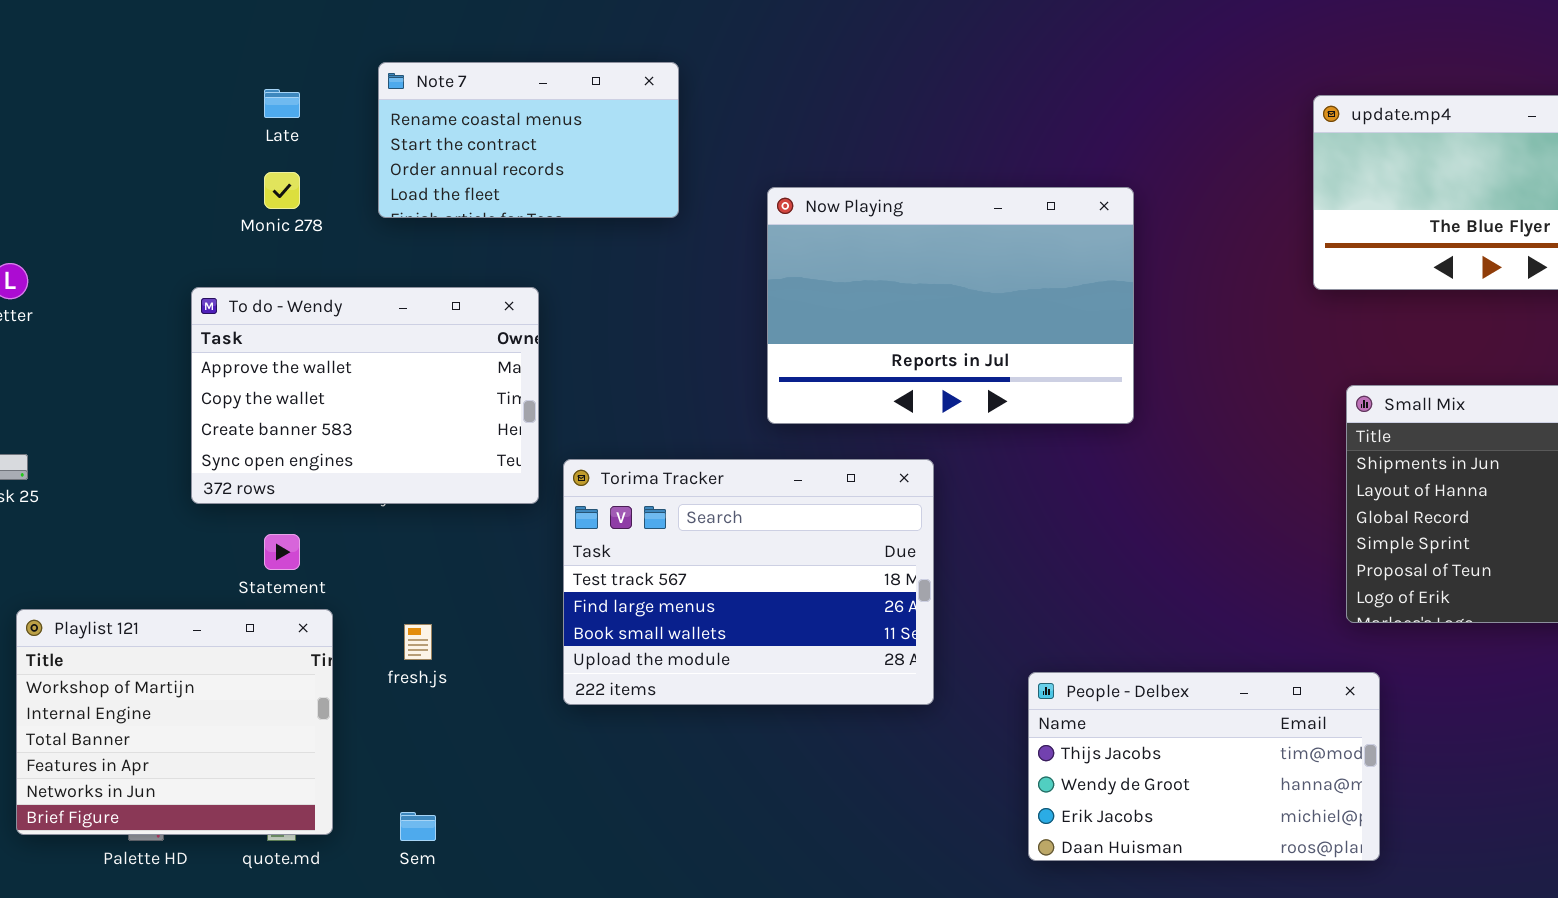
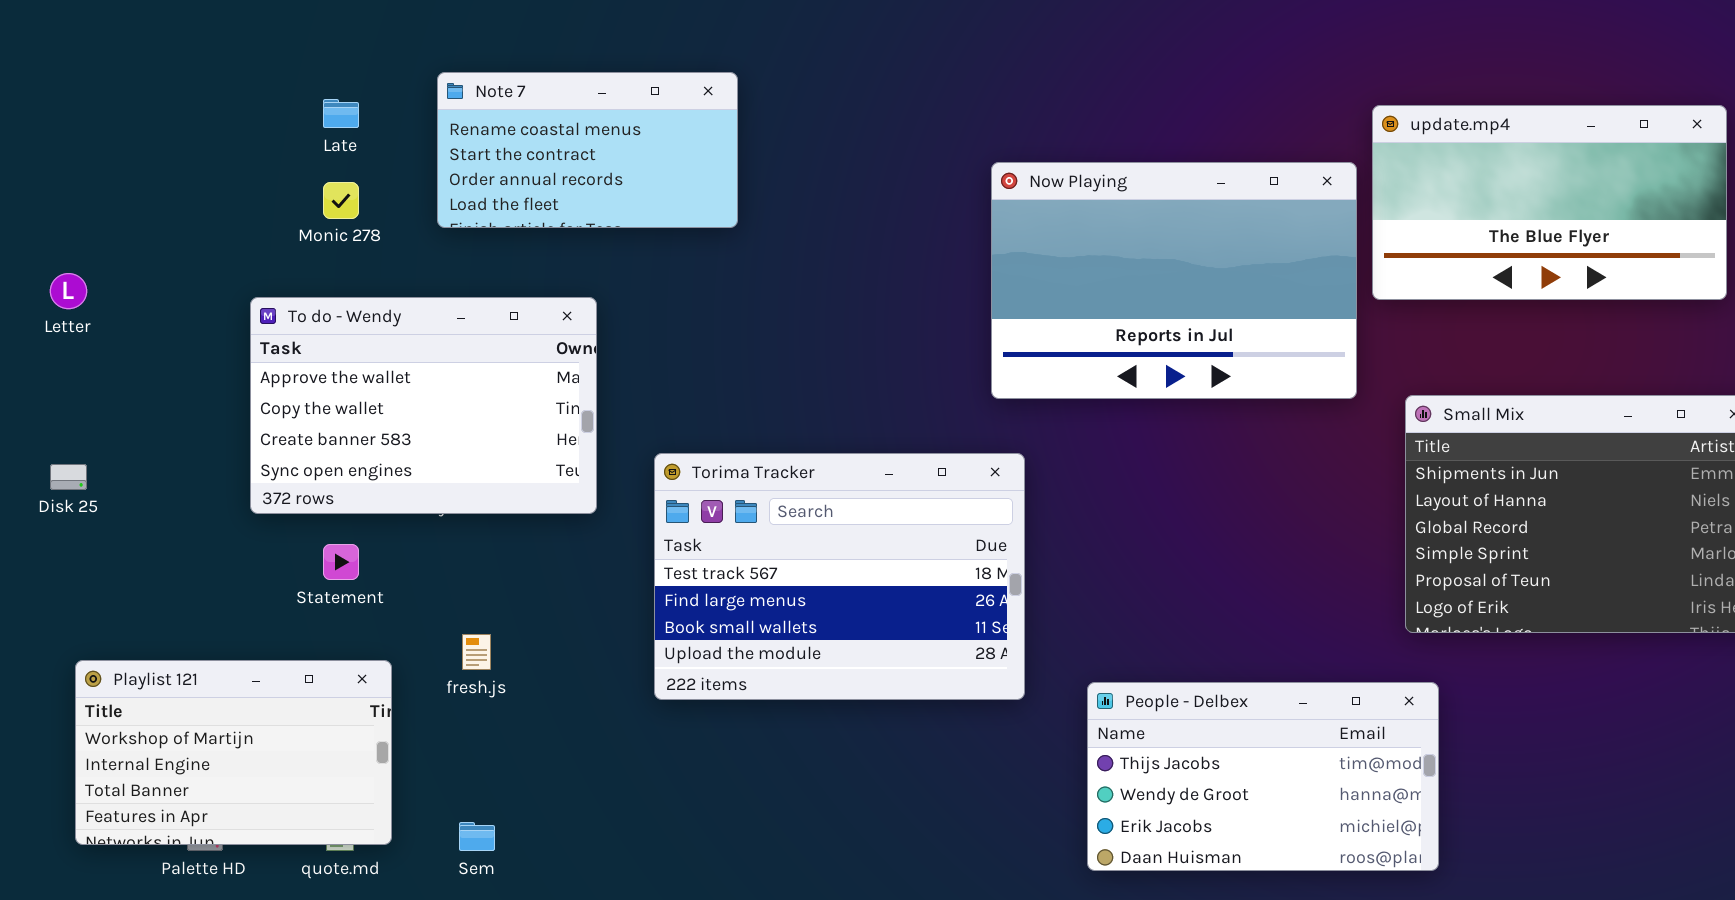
Now Playing: [767,187,1134,424] -> [991,162,1357,399], moved
Torima Tracker: [563,459,934,705] -> [654,453,1025,700], moved
Playlist 121: [16,609,333,835] -> [75,660,392,845], resized

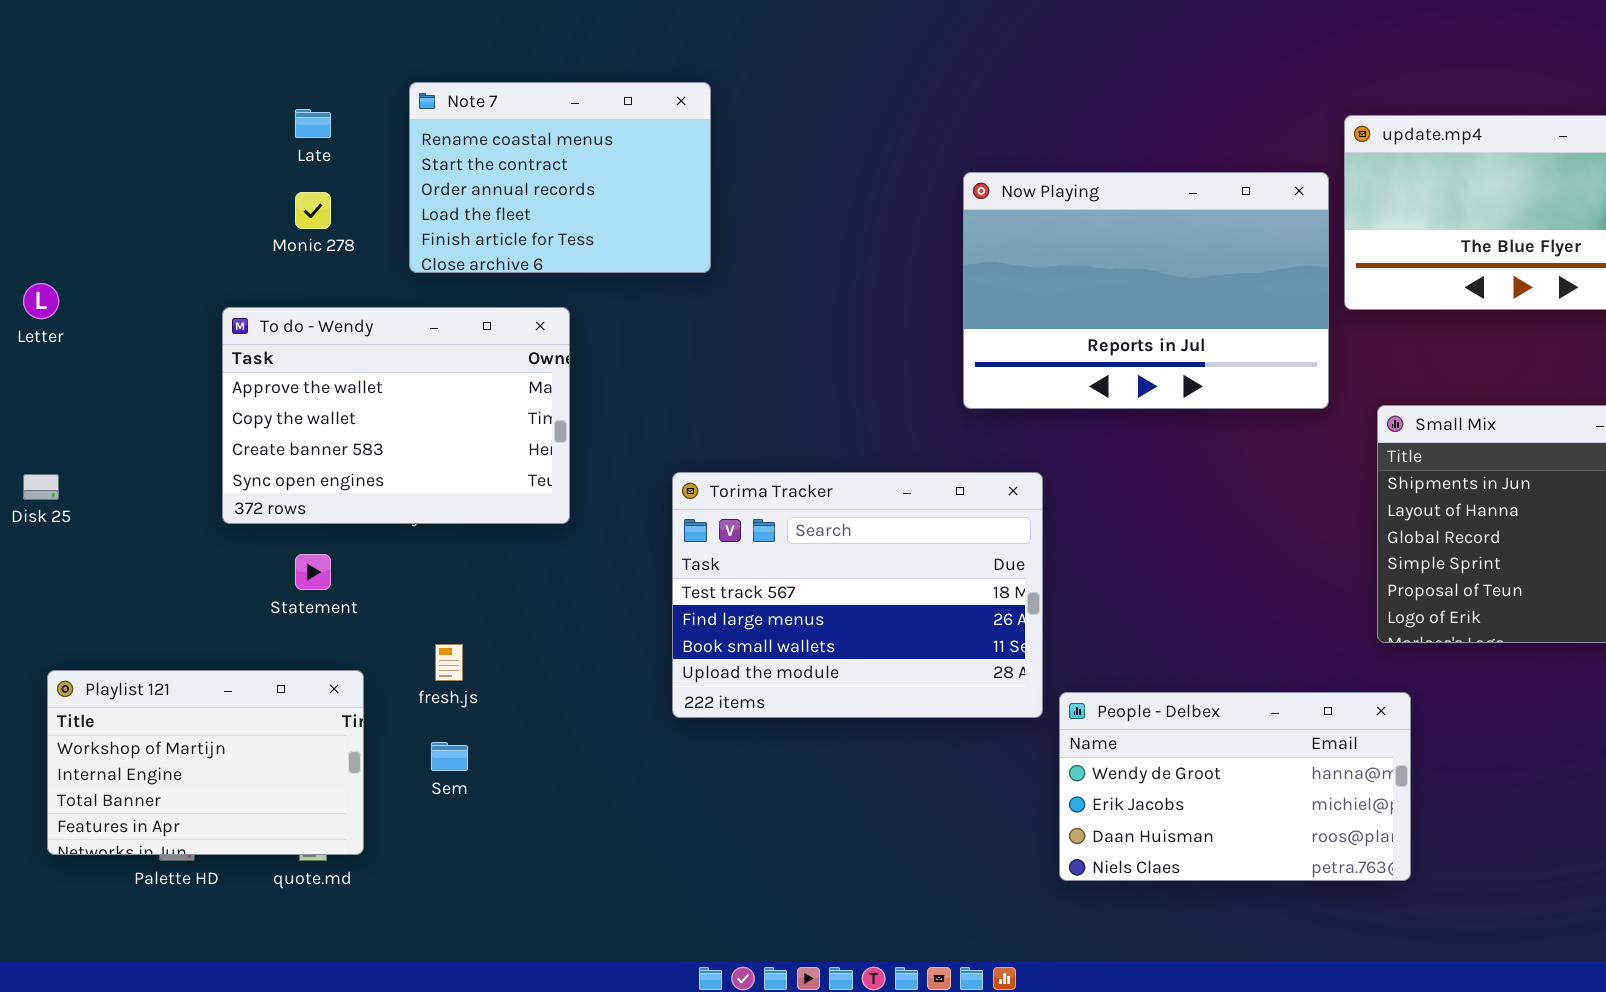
Note 7: [437,72,738,228] -> [409,82,711,273], resized
Torima Tracker: [654,453,1025,700] -> [672,472,1043,718], moved
People - Delbex: [1087,682,1439,871] -> [1059,692,1411,881], scrolled down 1 row
Sem: [459,822,495,851] -> [431,742,468,771], moved

